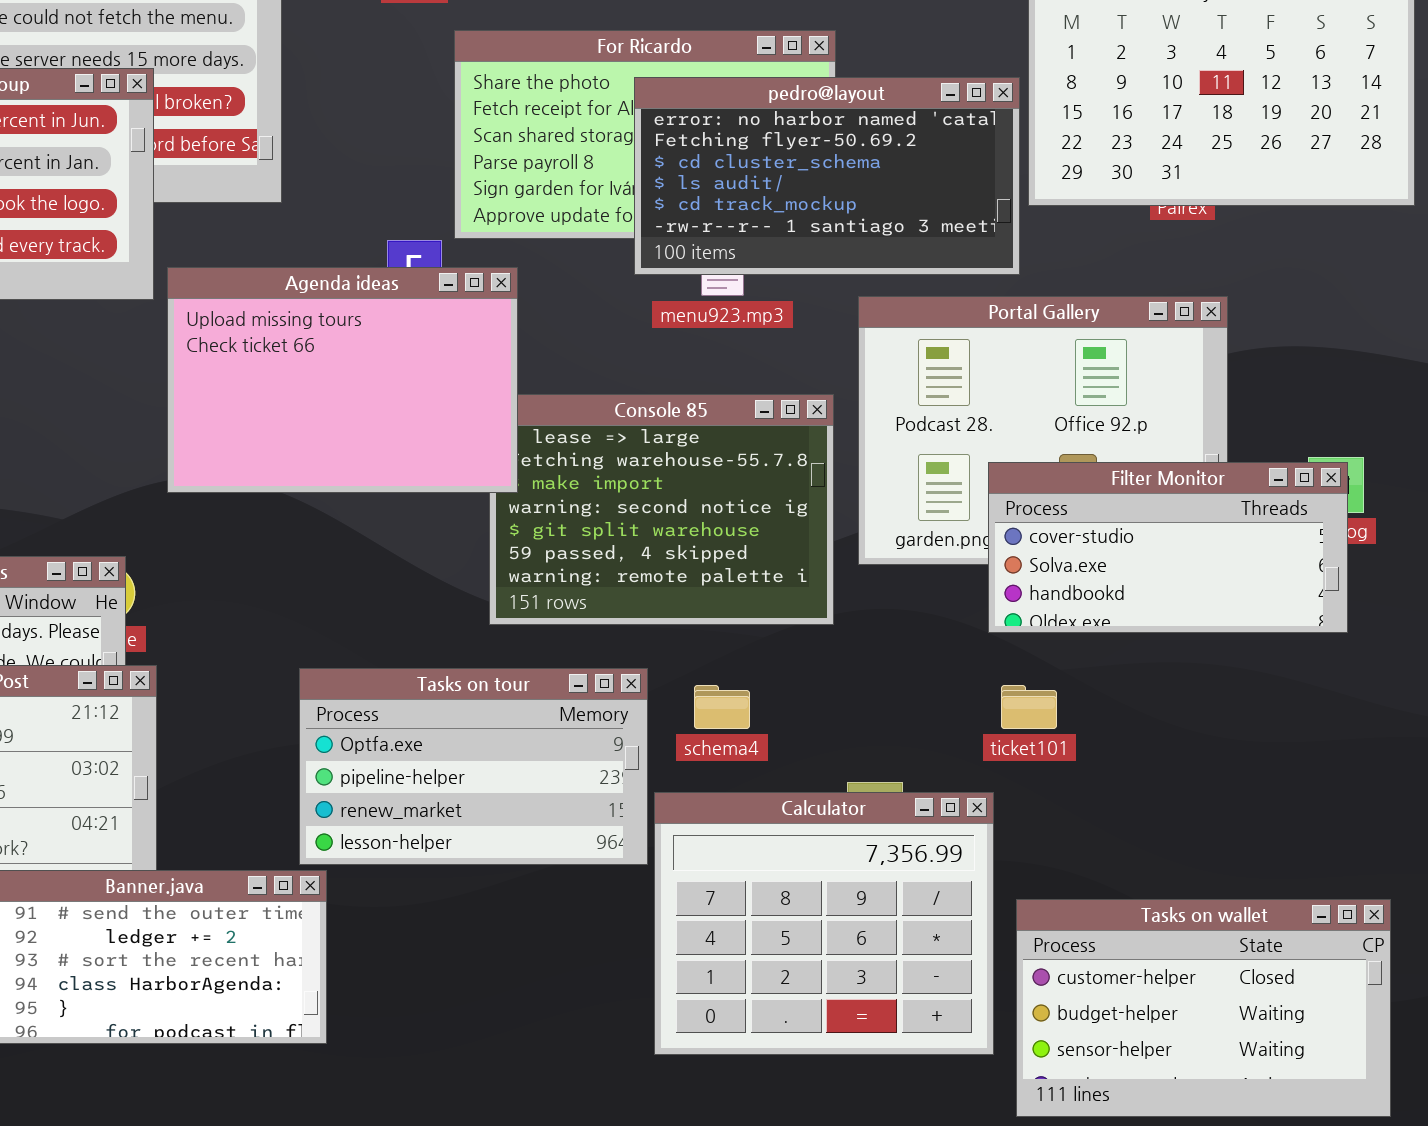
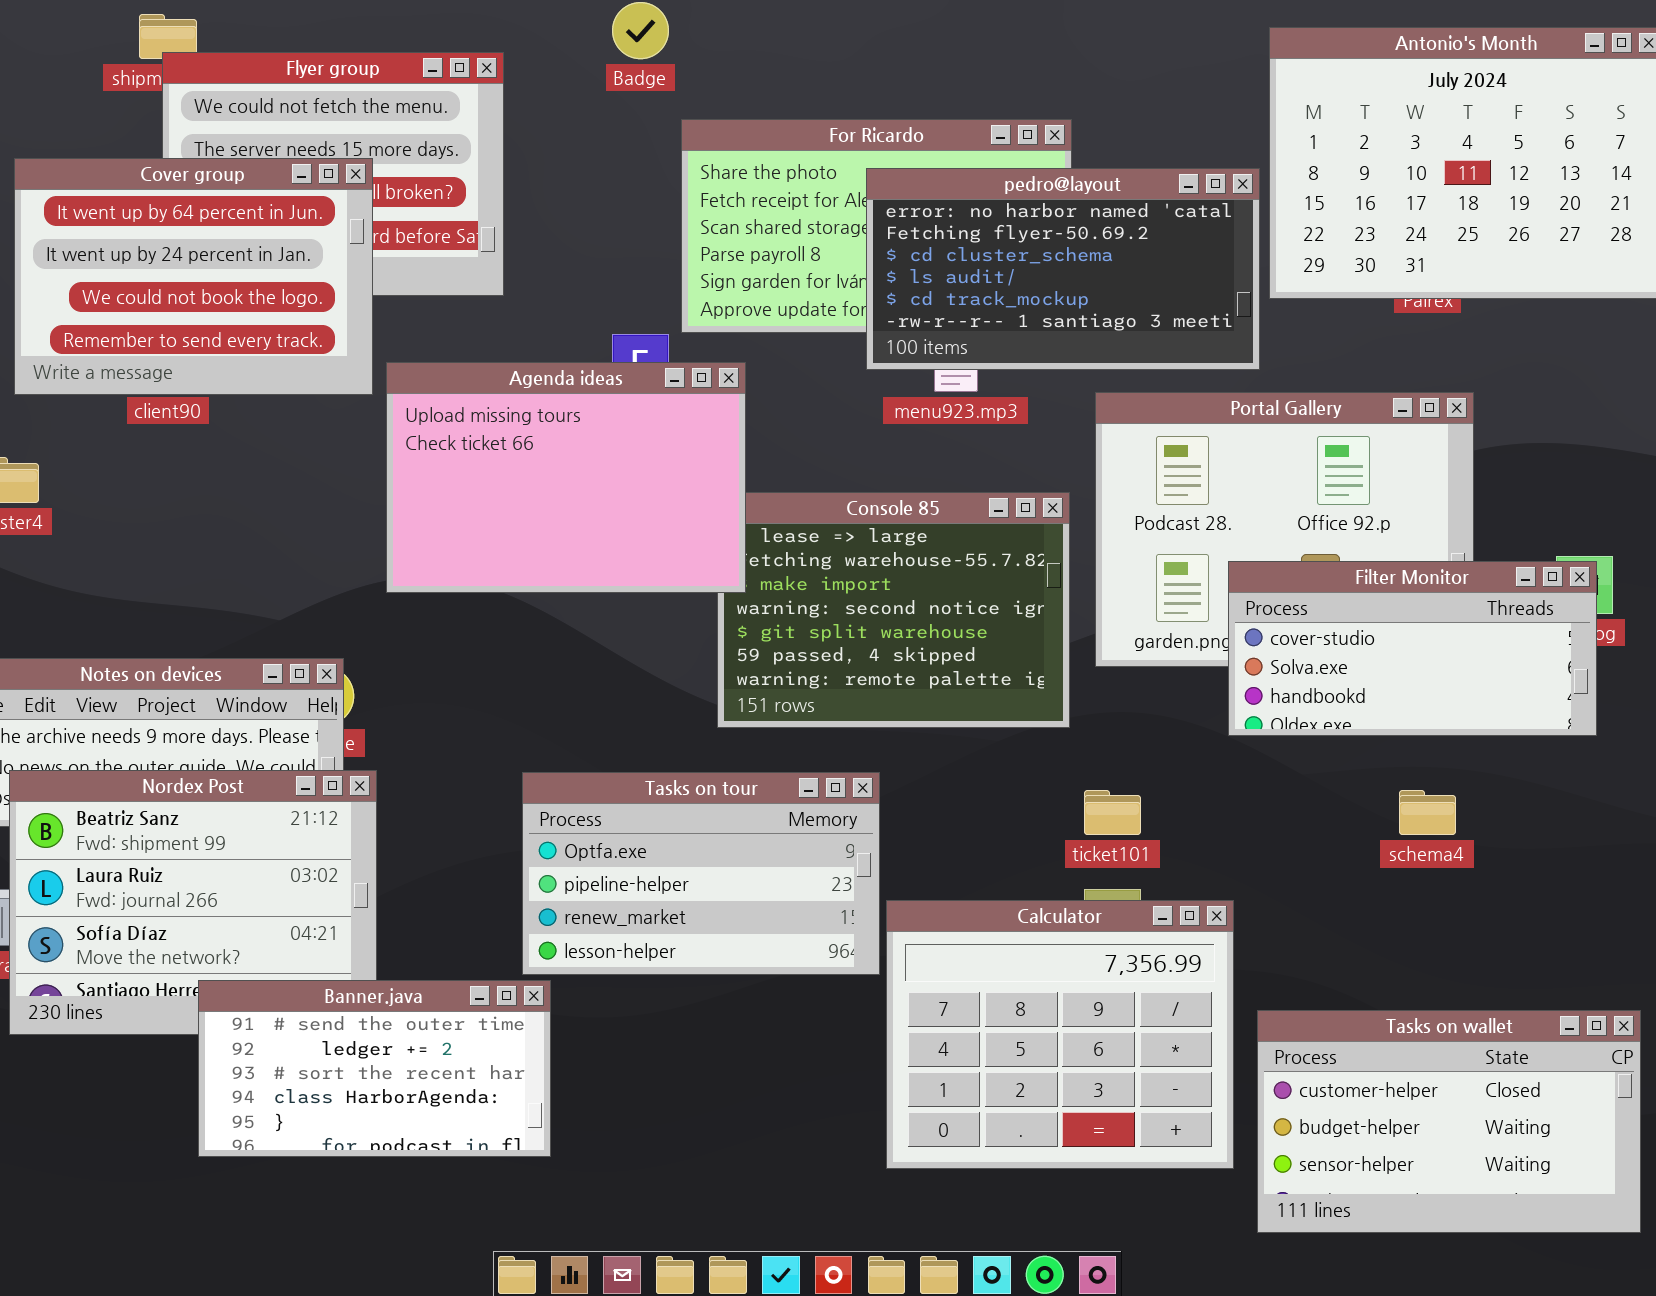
schema4: [694,685,750,729] -> [1399,790,1456,835], moved
ticket101: [1001,685,1057,729] -> [1084,790,1141,835], moved

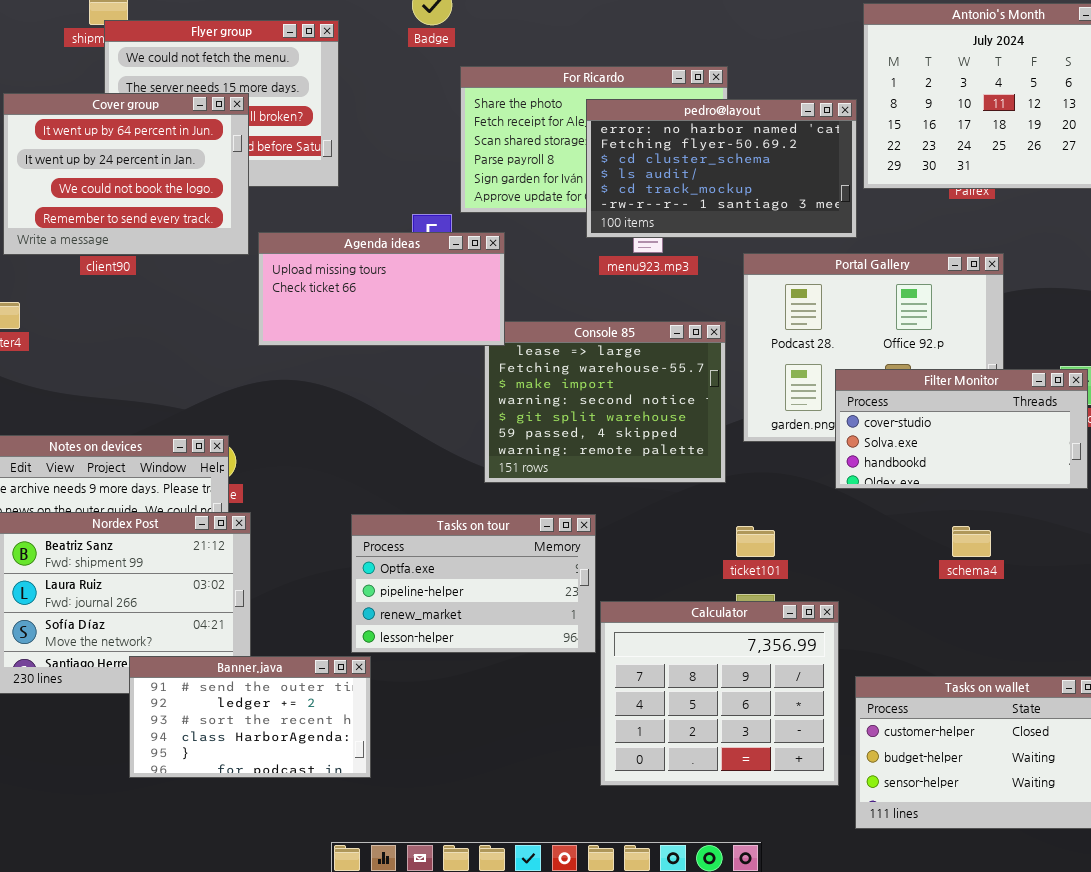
Agenda ideas: [386,362,746,593] -> [258,232,505,346], resized

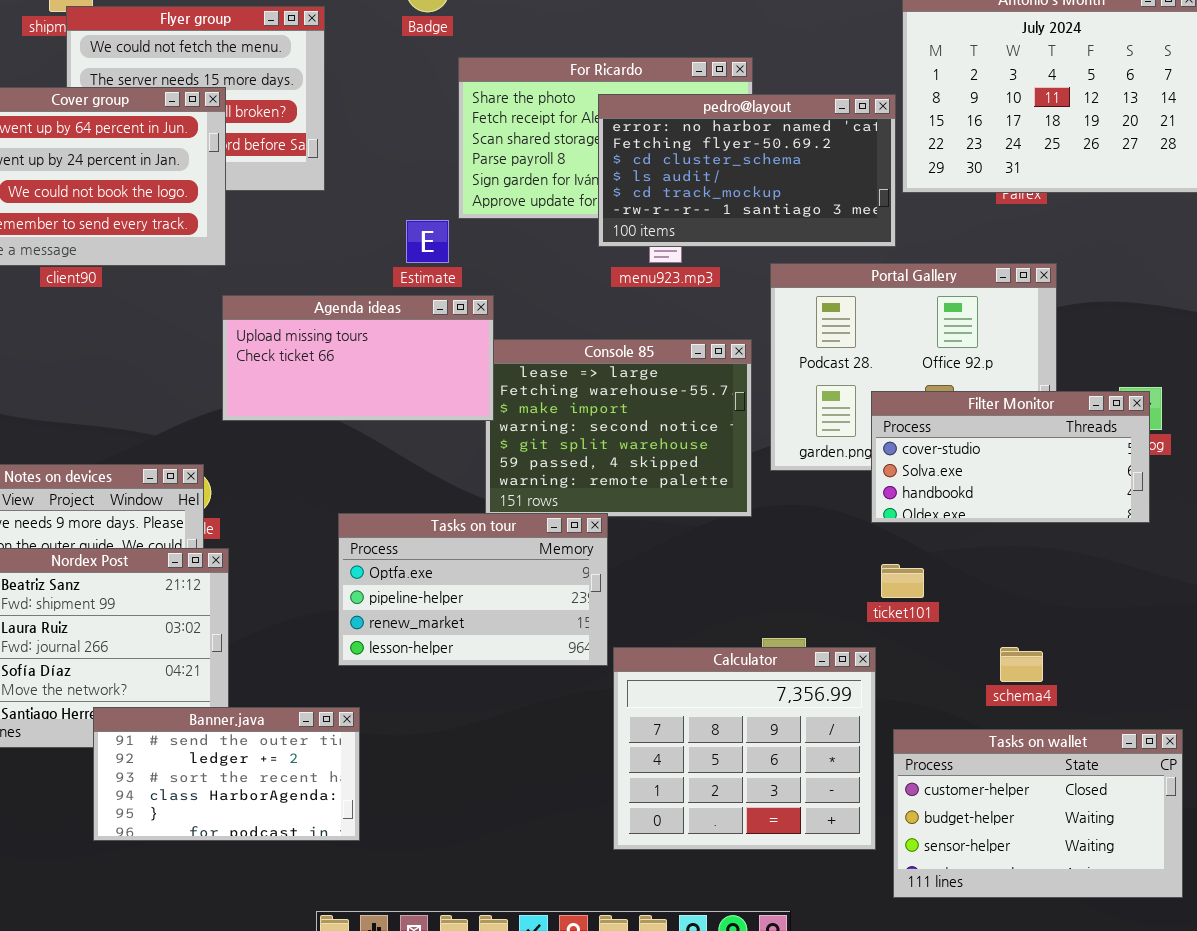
Agenda ideas: [258,232,505,346] -> [222,295,494,421], moved
Tasks on tour: [351,514,596,653] -> [338,513,608,666], moved
ticket101: [736,526,775,557] -> [881,564,924,598], moved
schema4: [952,526,991,557] -> [1000,647,1043,682], moved

